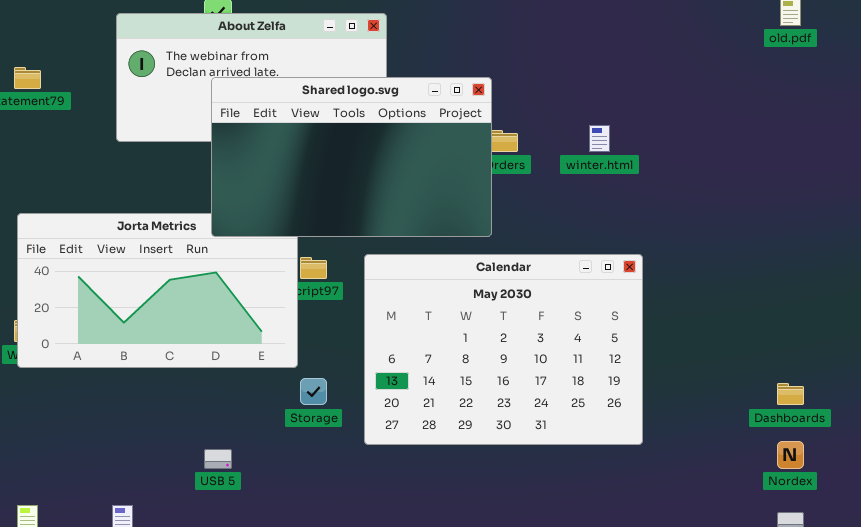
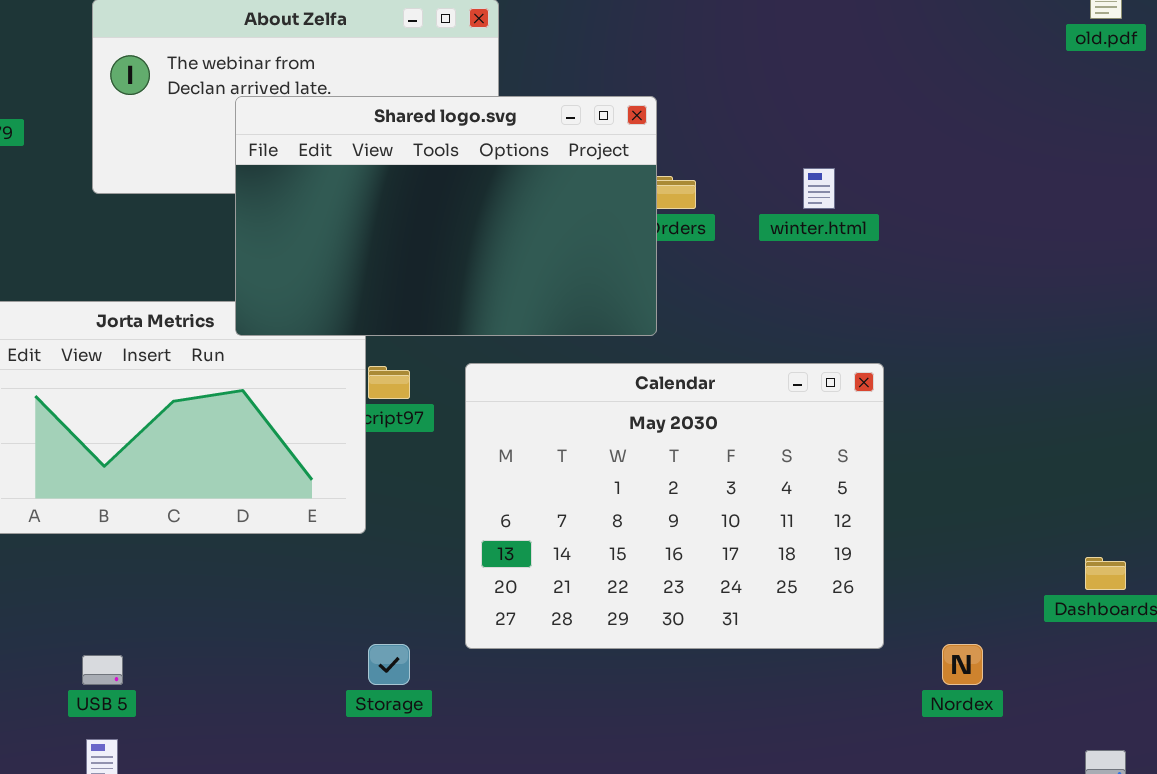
Storage: [300,378,327,405] -> [368,644,410,685], moved
Nordex: [777,441,804,469] -> [942,644,983,685], moved
USB 5: [204,449,232,469] -> [82,655,123,685], moved

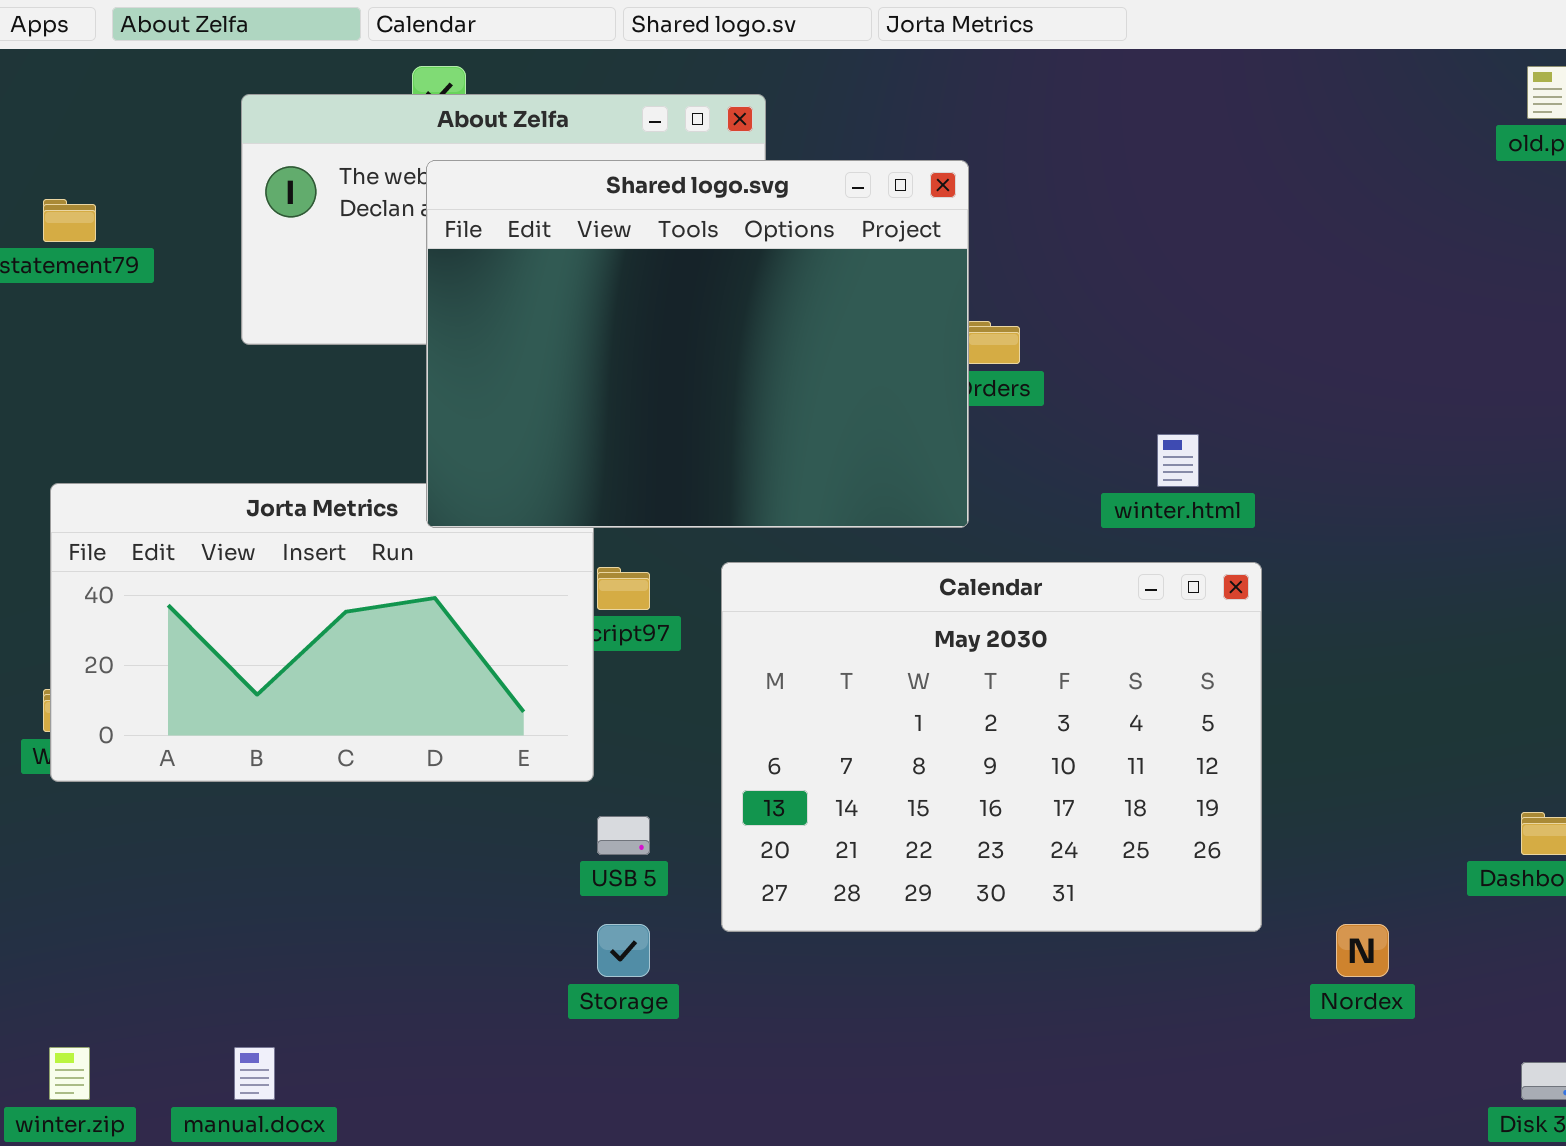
Shared logo.svg: [235,96,657,336] -> [426,160,969,528], resized
winter.html: [803,168,835,209] -> [1157,434,1199,487], moved
USB 5: [82,655,123,685] -> [597,816,650,855], moved

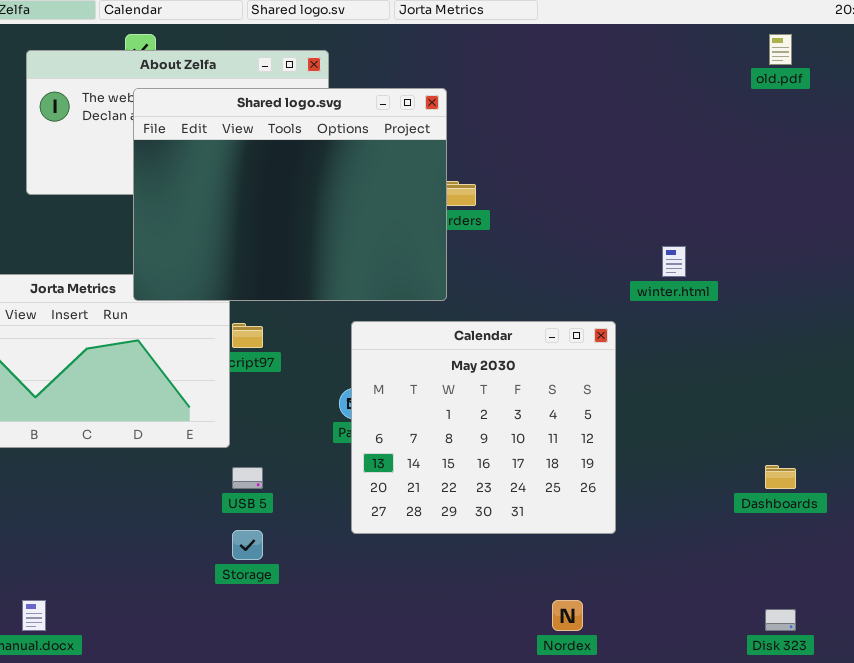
winter.html: [1157,434,1199,487] -> [662,246,686,277], moved
Calendar: [721,562,1262,932] -> [351,321,616,534], resized
Nordex: [1336,924,1389,977] -> [552,600,583,631], moved

